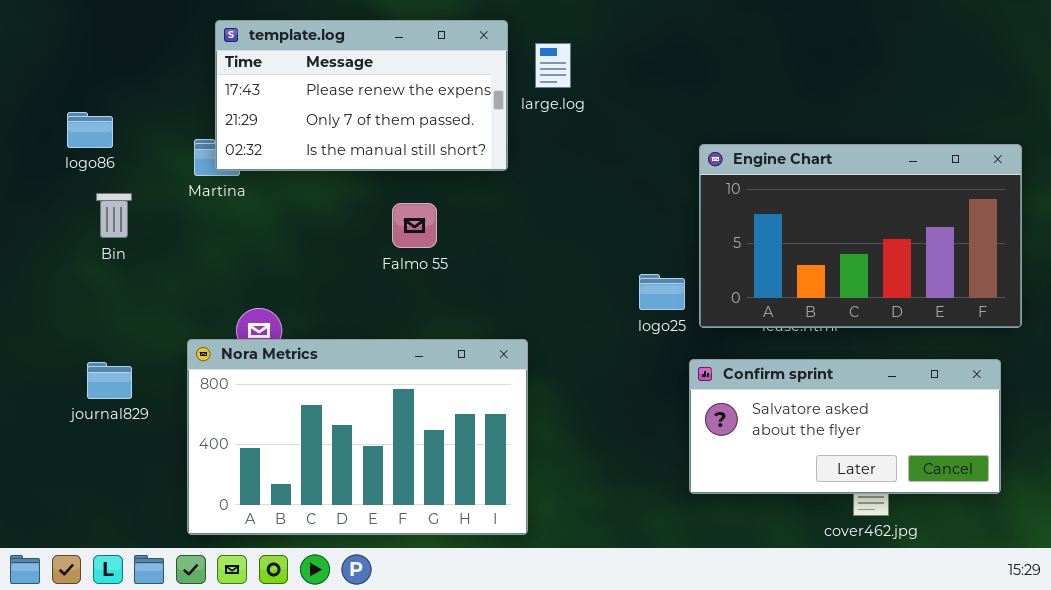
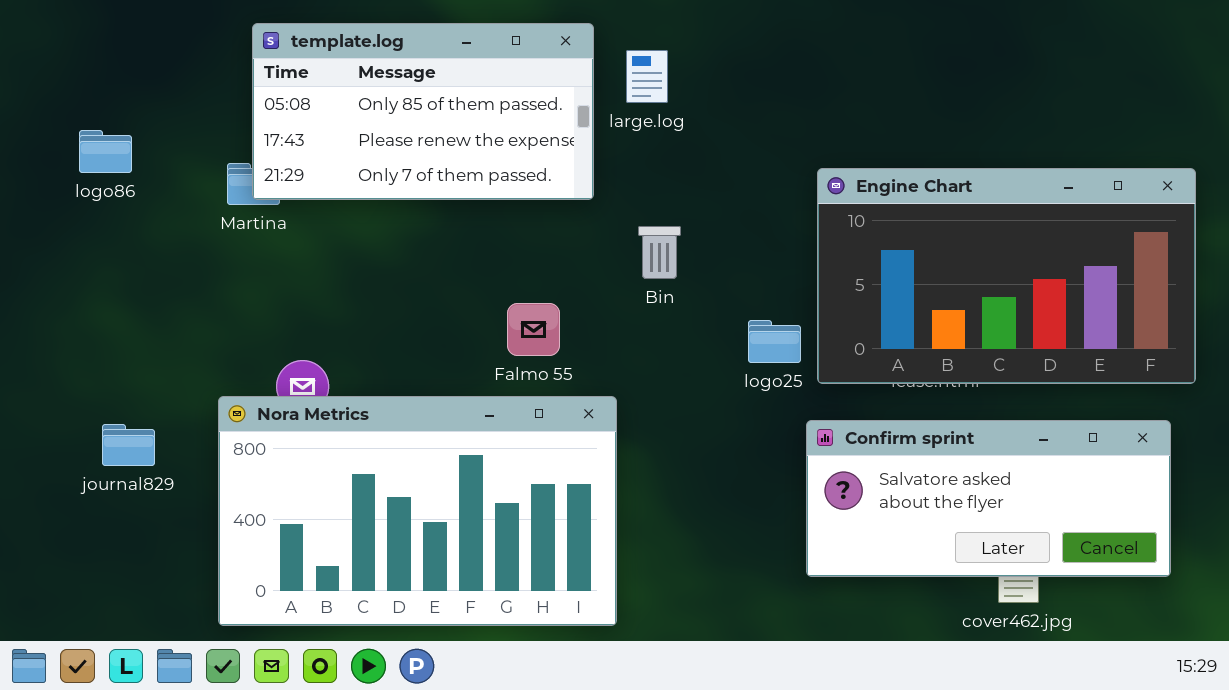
template.log: [215,20,508,171] -> [252,23,594,200], scrolled up 1 row
Bin: [96,193,132,238] -> [638,226,681,279], moved
Falmo 55: [392,203,437,248] -> [507,303,560,356], moved

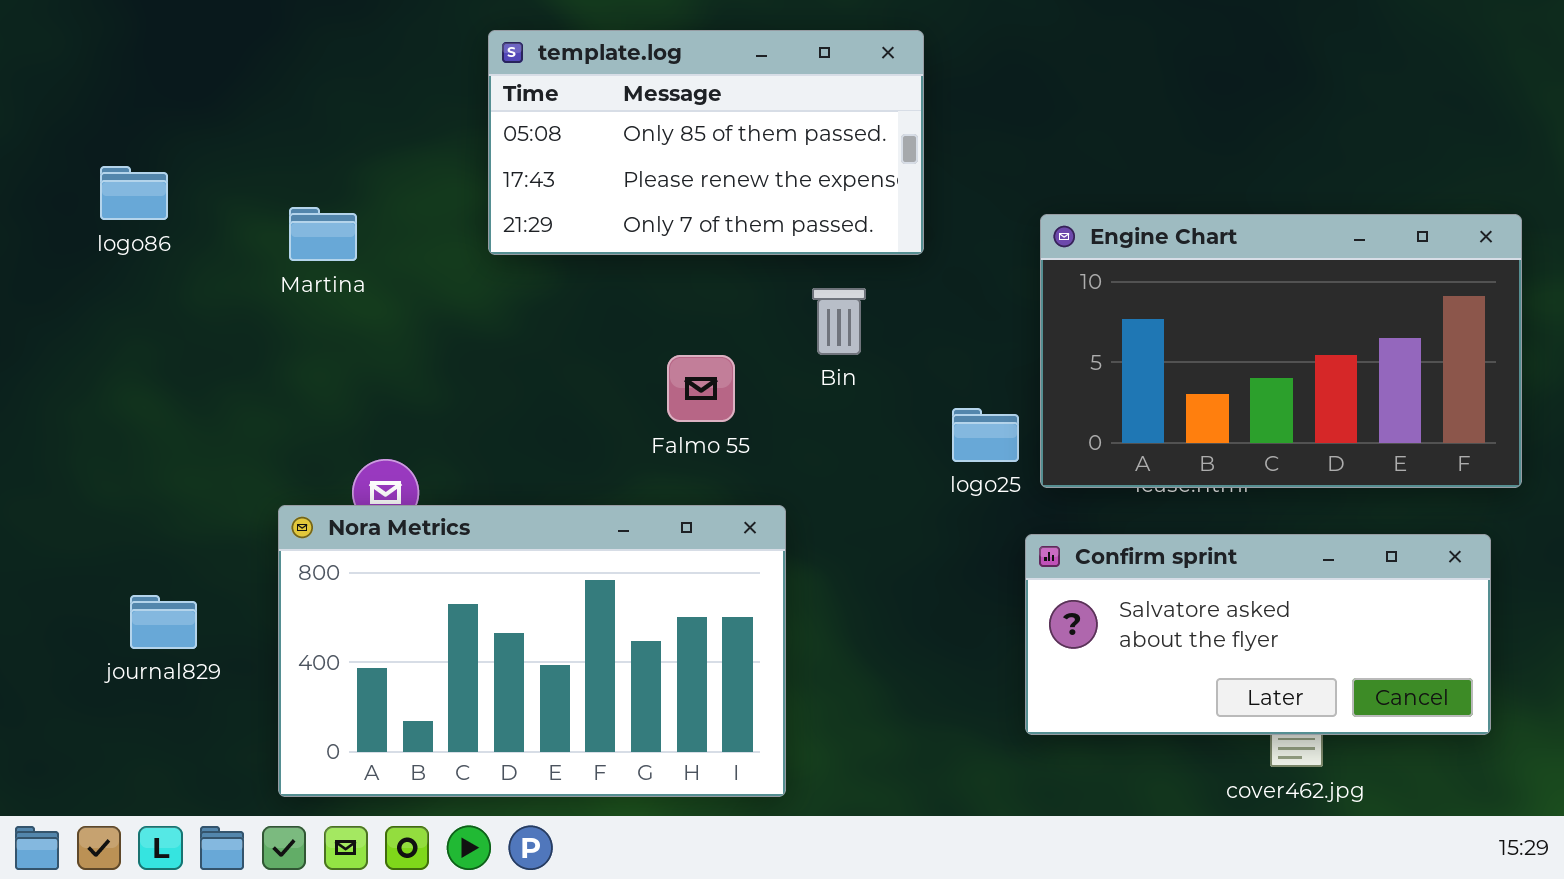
template.log: [252,23,594,200] -> [488,30,924,255], moved
Falmo 55: [507,303,560,356] -> [667,355,735,422], moved
journal829: [102,424,155,466] -> [130,595,197,649], moved

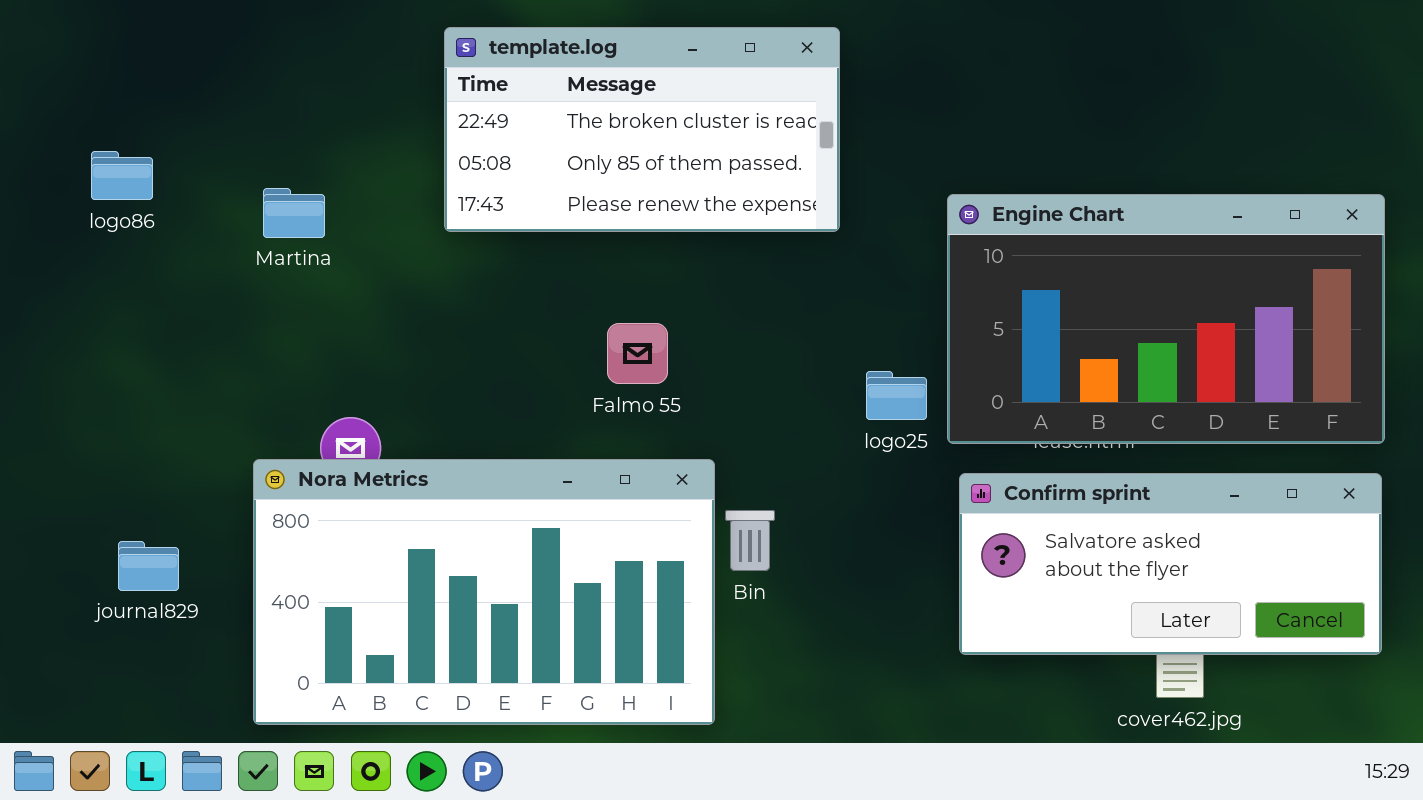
template.log: [488,30,924,255] -> [444,27,840,232], scrolled up 1 row
Bin: [812,288,866,355] -> [725,510,775,571], moved
Confirm sprint: [1025,534,1491,735] -> [959,473,1382,655], moved

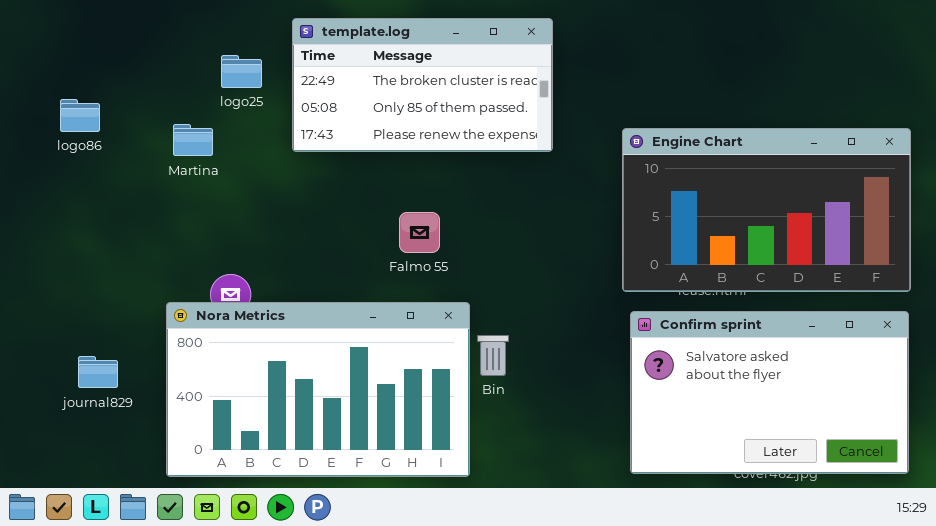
logo25: [866,371,927,420] -> [221,55,262,88], moved
Confirm sprint: [959,473,1382,655] -> [630,311,909,474], resized

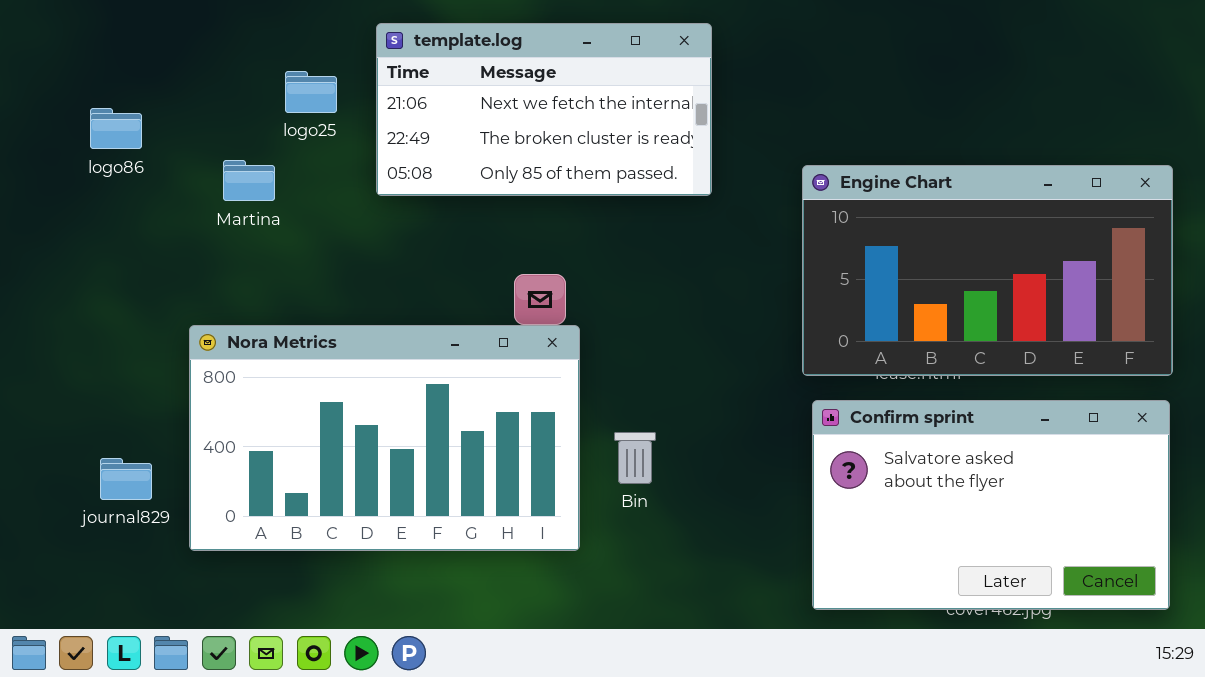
template.log: [292,18,553,152] -> [376,23,712,196], scrolled up 1 row
logo86: [60,99,100,132] -> [90,108,142,149], moved
Nora Metrics: [166,302,470,477] -> [189,325,580,551], moved

